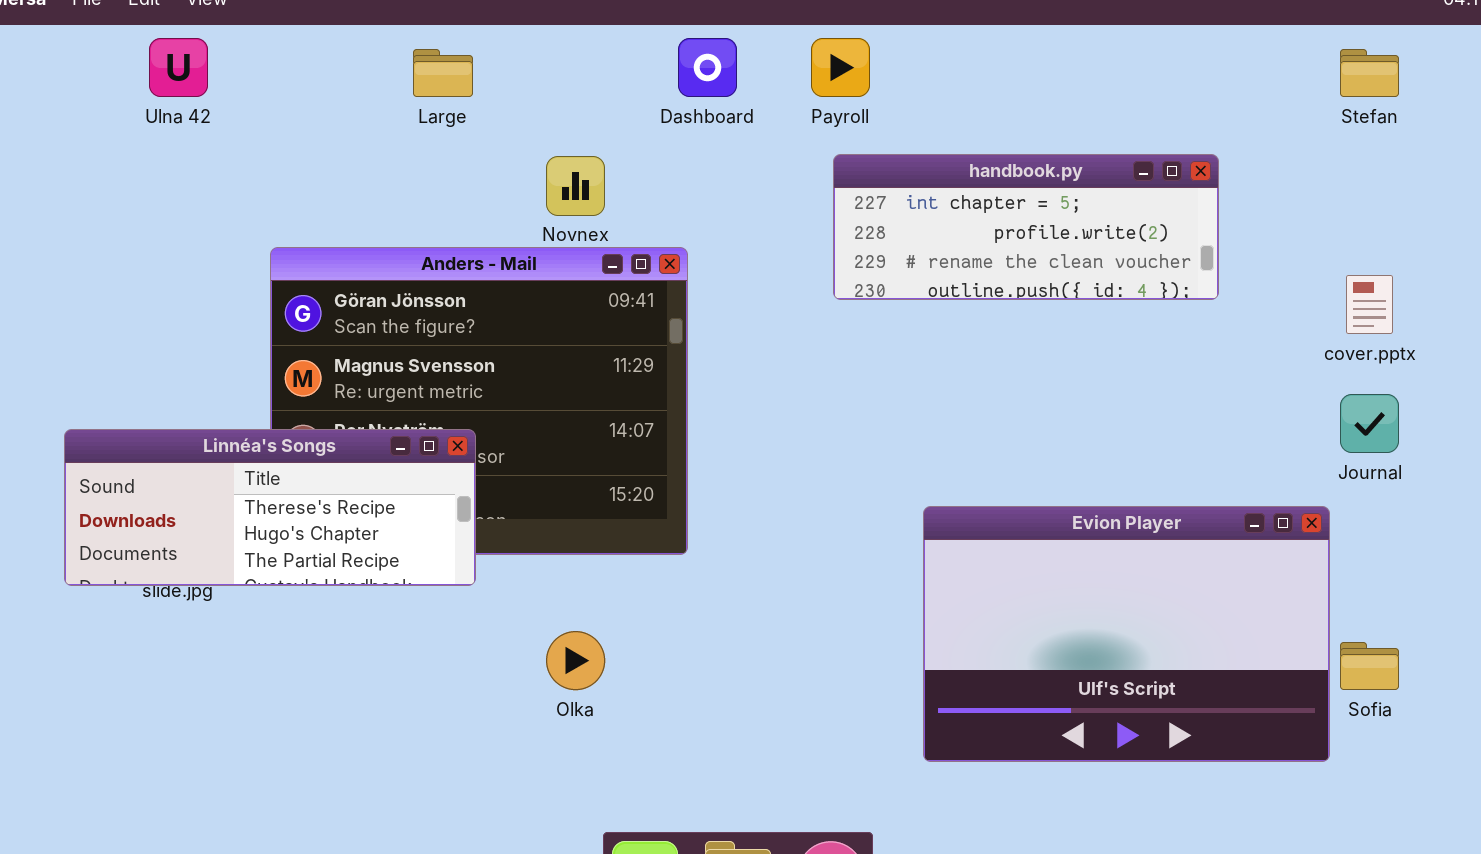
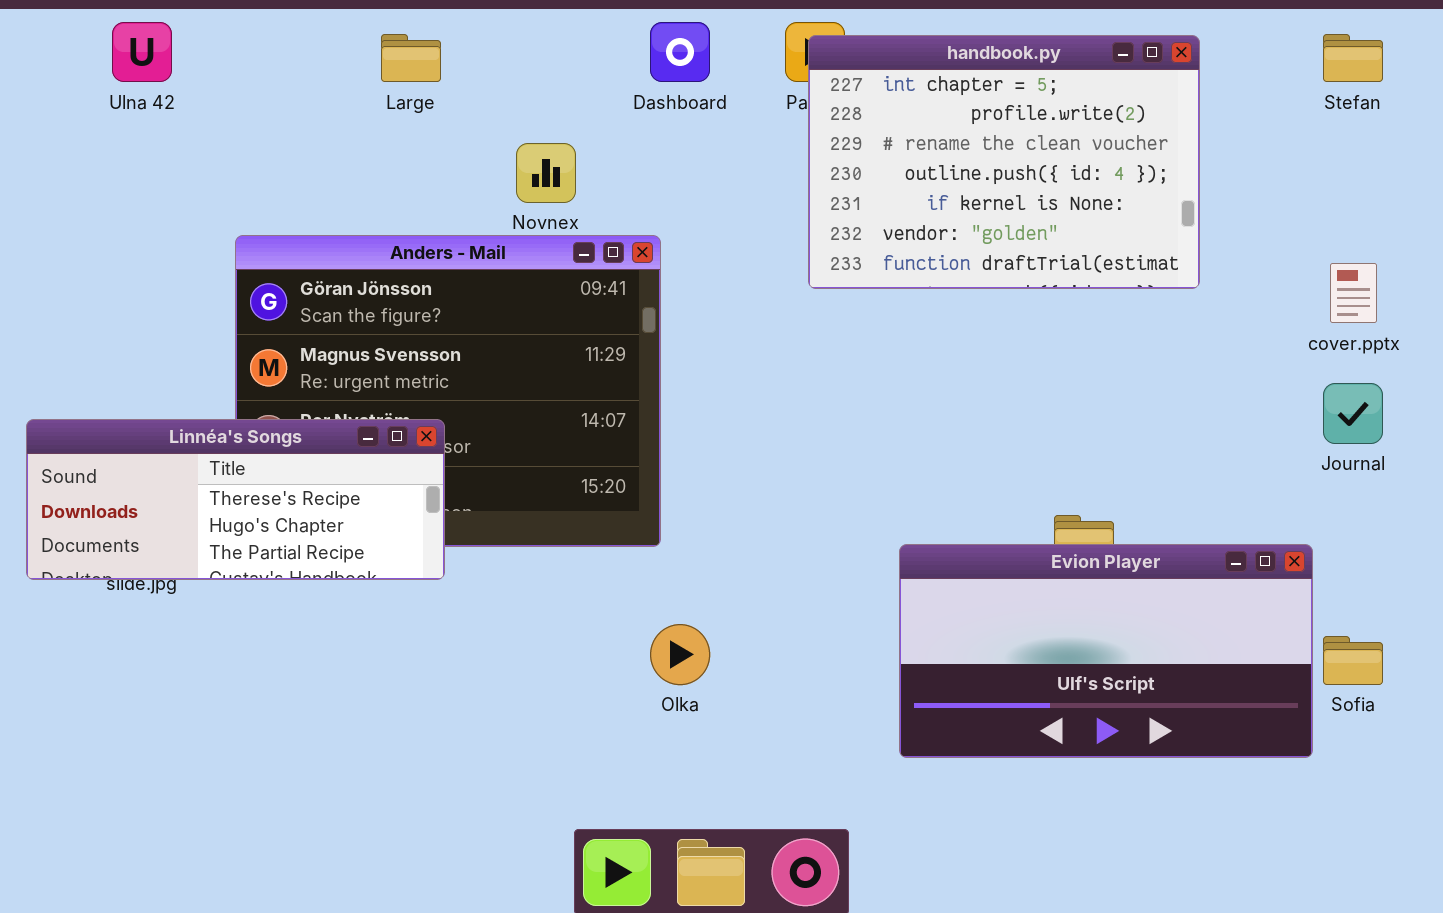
handbook.py: [833,154,1219,300] -> [808,35,1200,289], resized
Evion Player: [923,506,1330,762] -> [899,544,1313,758], resized
Olka: [546,631,605,690] -> [650,624,710,685], moved

